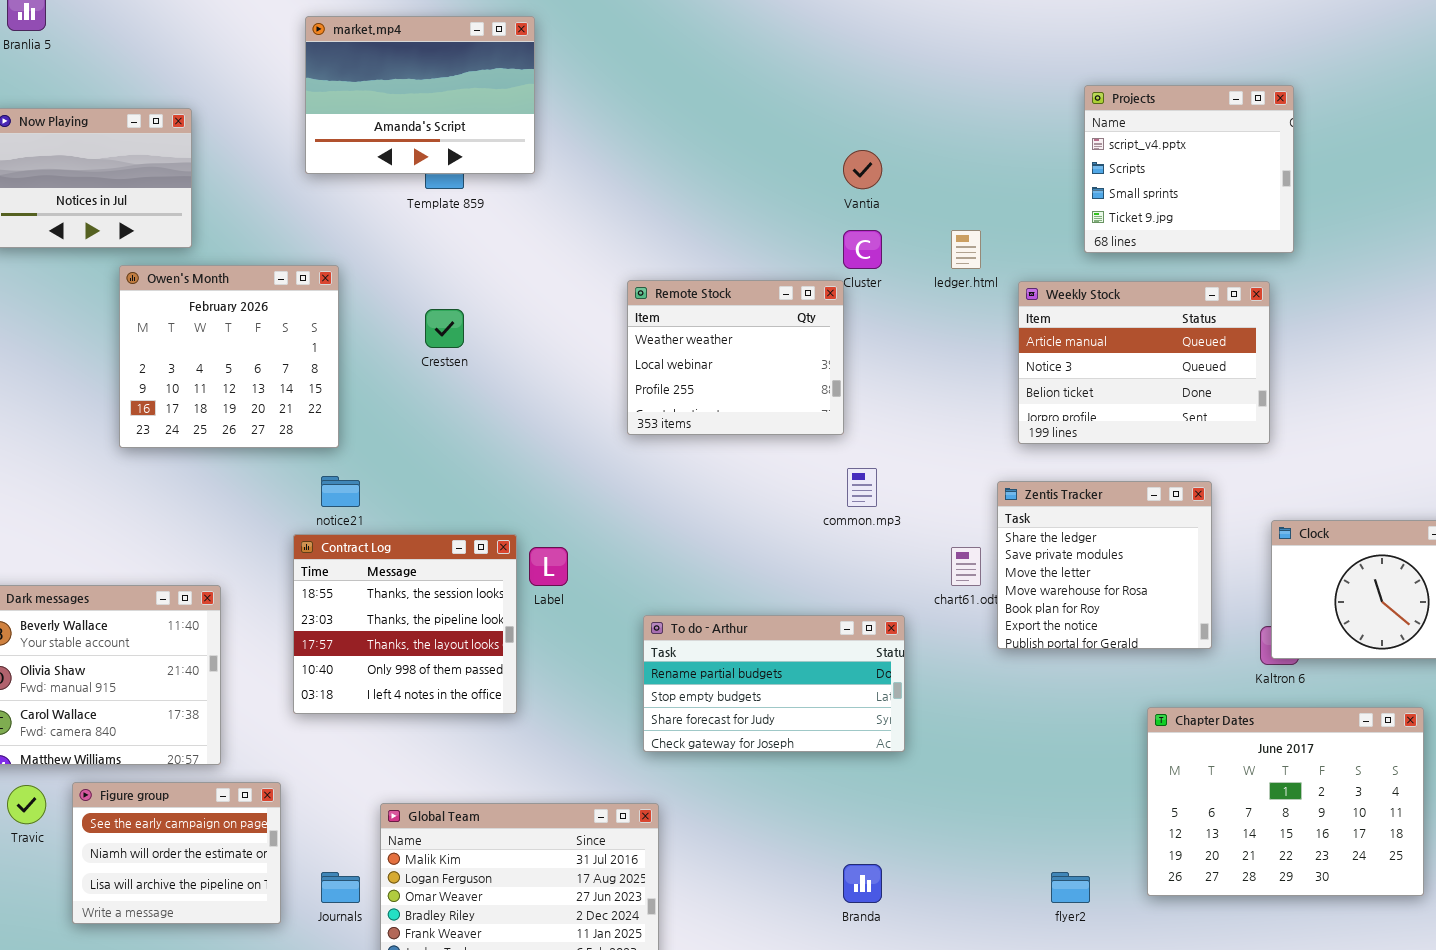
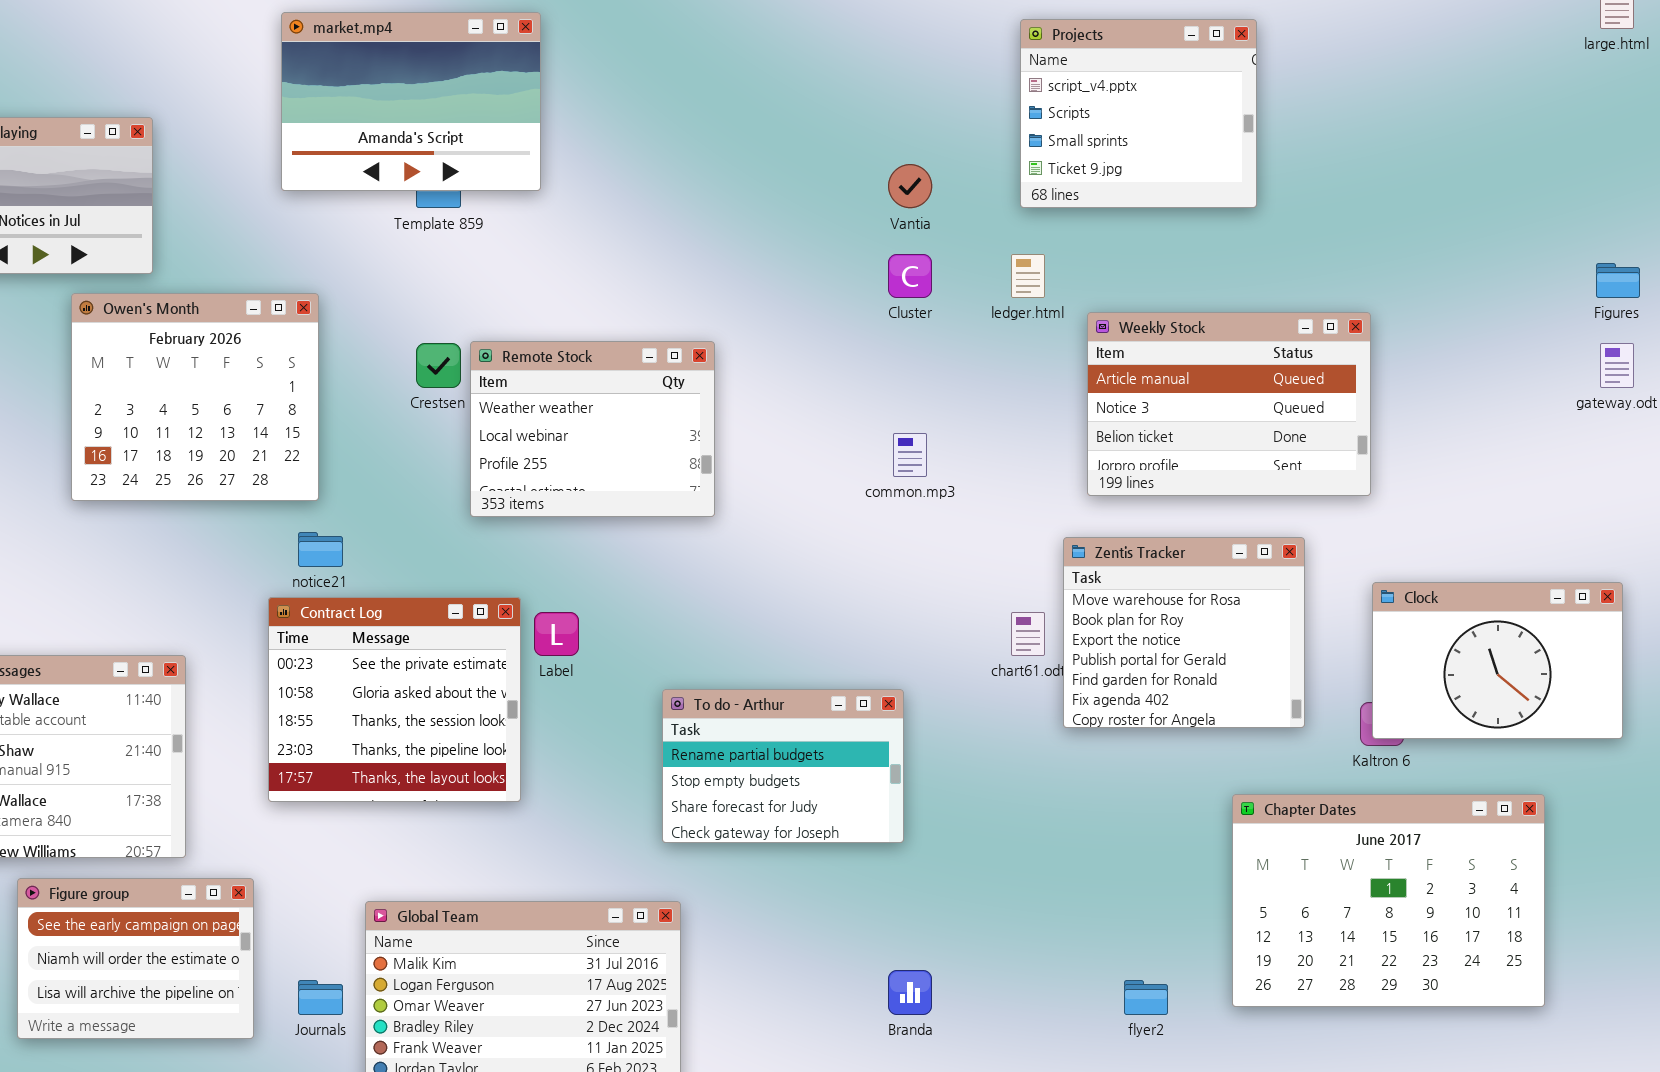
Projects: [1084,85,1294,253] -> [1020,19,1257,208], moved
Remote Stock: [627,280,844,435] -> [470,341,715,517], moved
common.mp3: [847,468,877,507] -> [893,433,927,477], moved
Zentis Tracker: [997,481,1212,649] -> [1063,537,1305,728], scrolled down 3 rows
Contract Log: [293,534,517,714] -> [268,597,521,802], scrolled up 2 rows
To do - Arthur: [643,615,905,752] -> [662,689,904,843], resized

